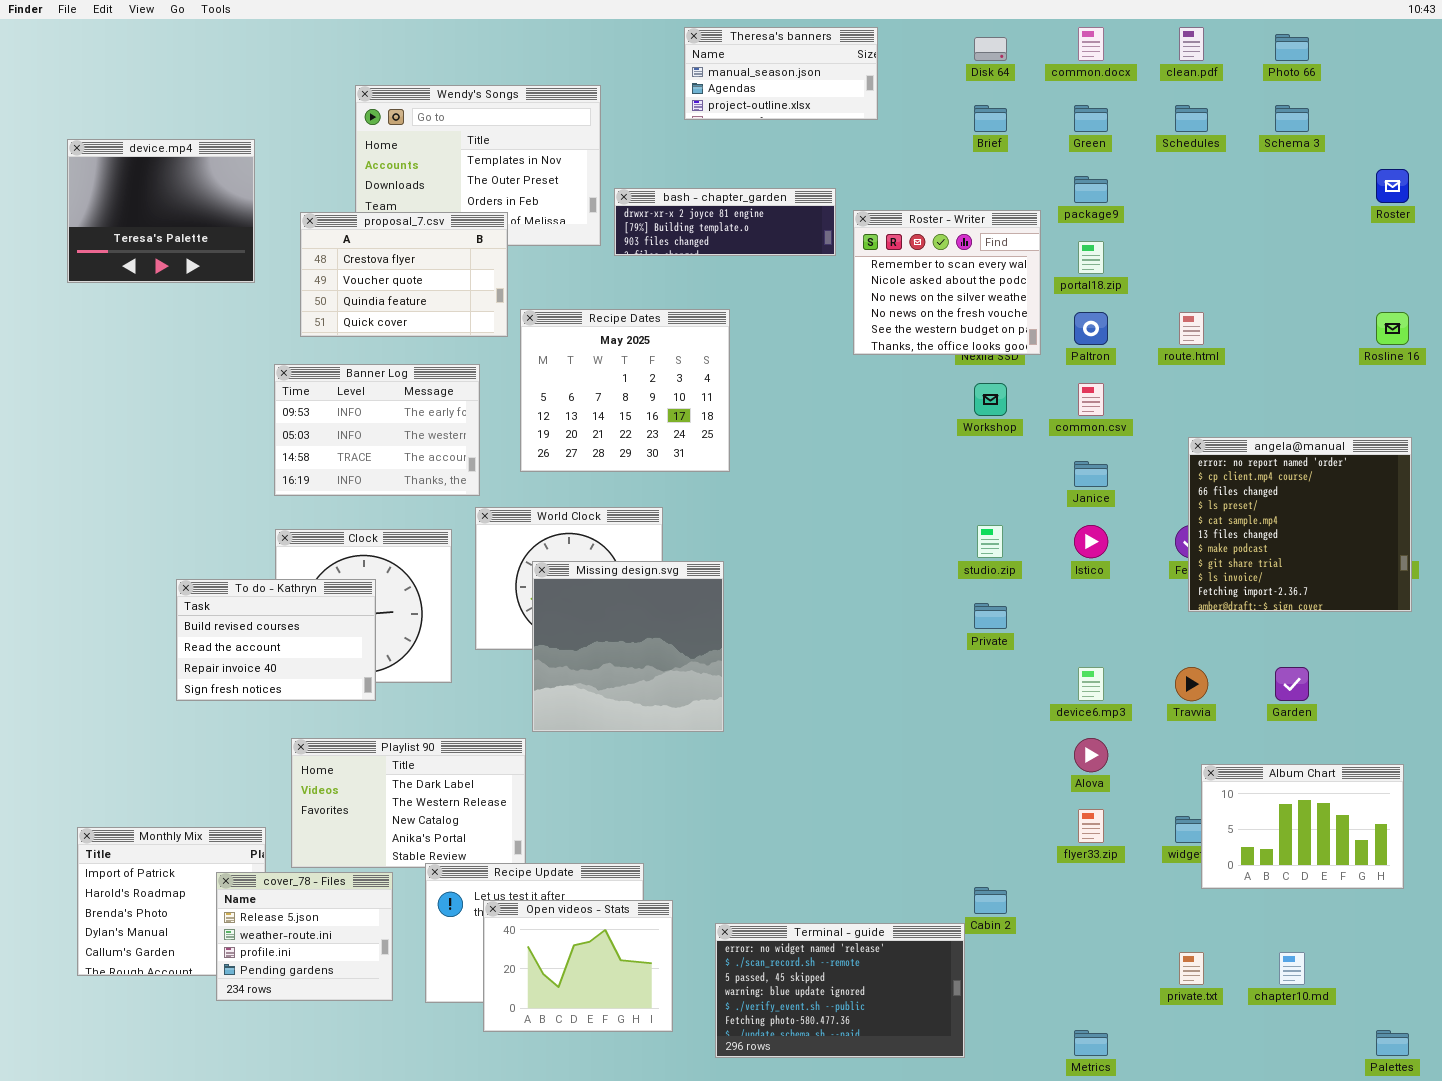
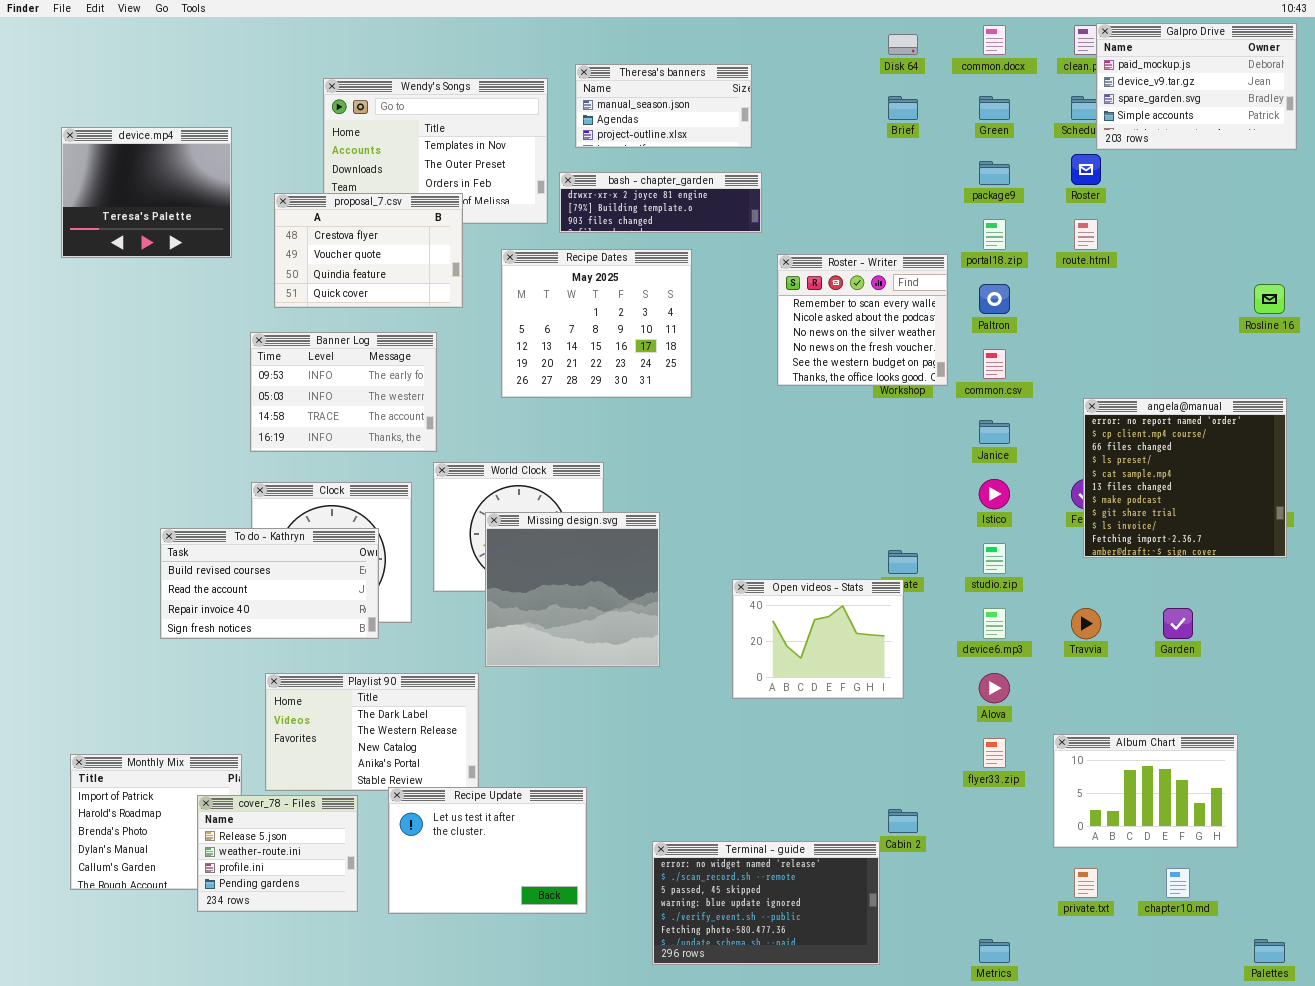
Galpro Drive: none -> [1096,23,1297,150], opened
Theresa's banners: [684,27,878,120] -> [575,64,752,148], moved
Roster: [1376,169,1409,203] -> [1071,154,1101,185], moved
Roster - Writer: [853,210,1041,355] -> [777,254,948,386], moved
Recipe Dates: [520,309,730,472] -> [501,249,692,398], moved
route.html: [1179,312,1204,345] -> [1074,219,1098,250], moved
studio.zip: [977,525,1003,558] -> [983,543,1006,574], moved
To do - Kathryn: [176,579,376,701] -> [160,528,379,639], resized
Album Chart: [1201,764,1404,889] -> [1053,734,1238,848], moved
Open videos - Stats: [483,900,673,1032] -> [732,579,904,699], moved

